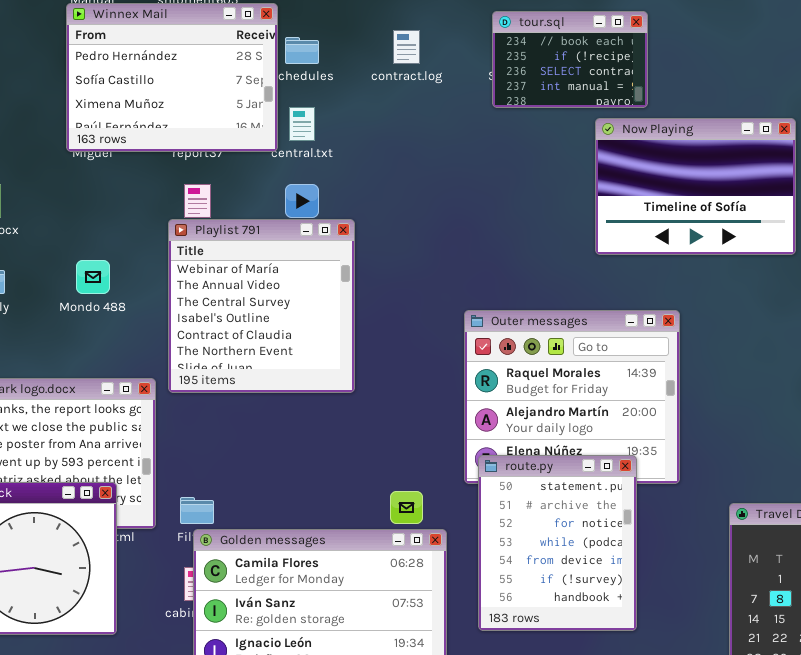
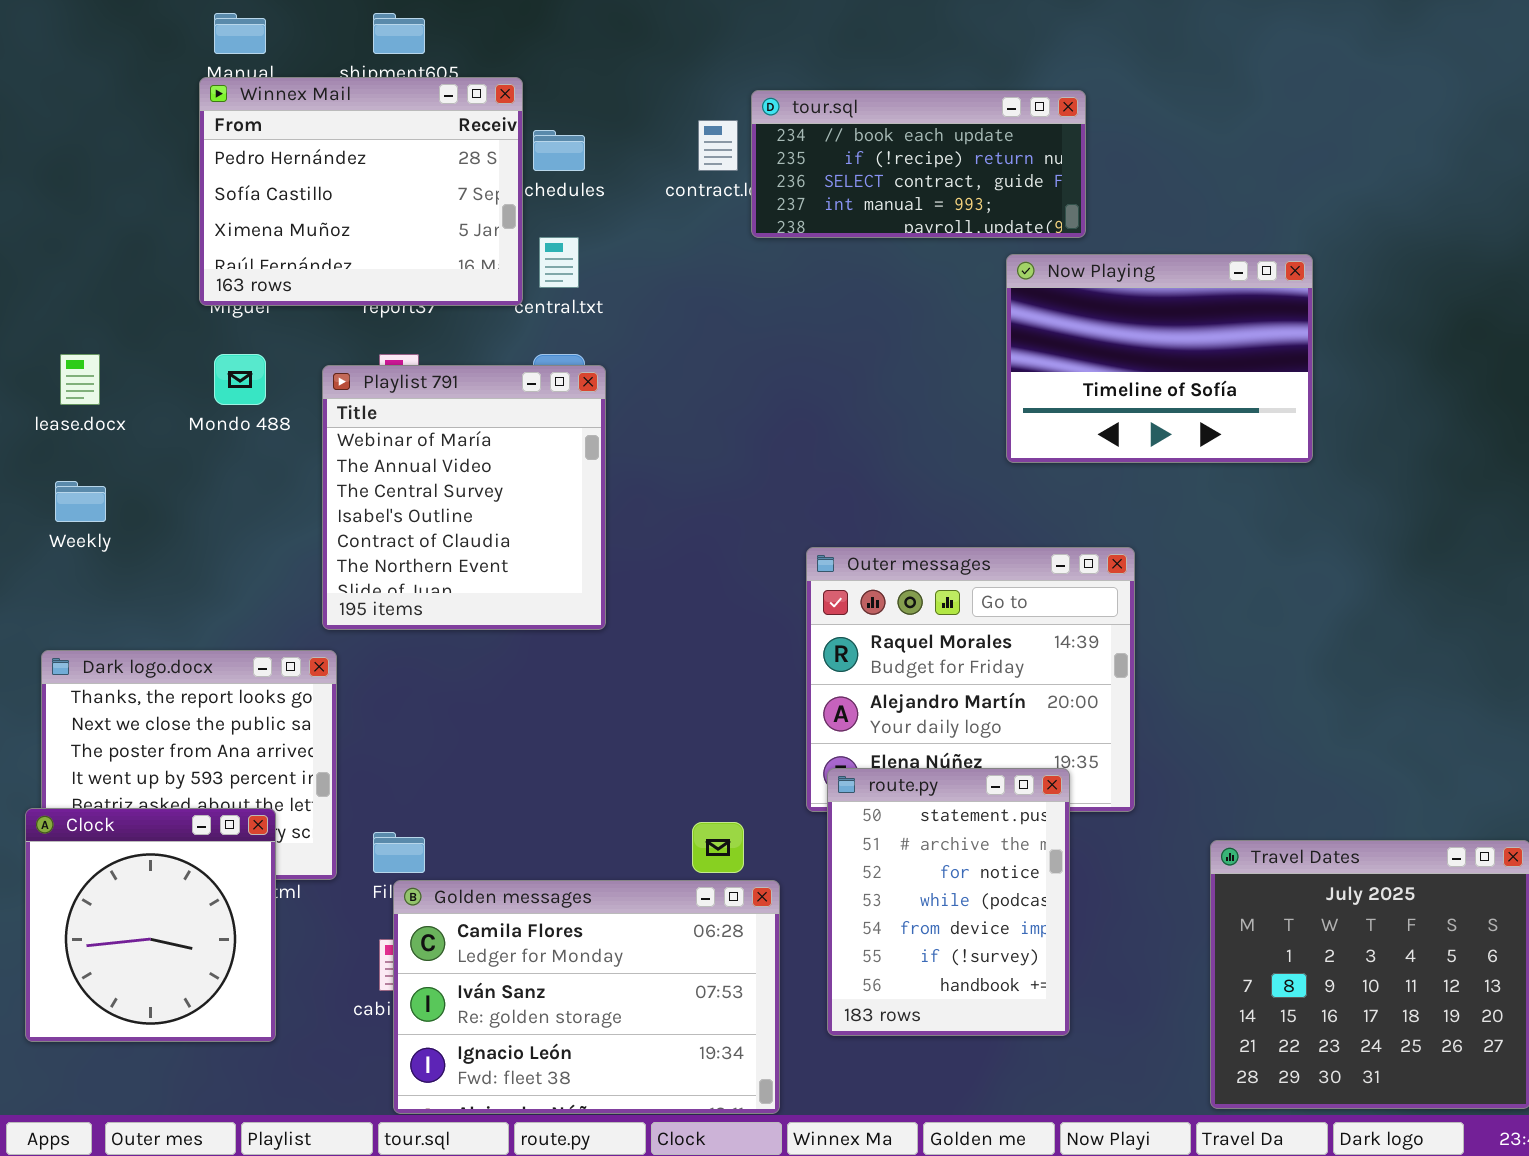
tour.sql: [492,11,648,108] -> [751,90,1086,238], resized
Playlist 791: [168,219,355,393] -> [322,365,606,630], moved
Mondo 488: [76,260,110,294] -> [214,354,266,405], moved

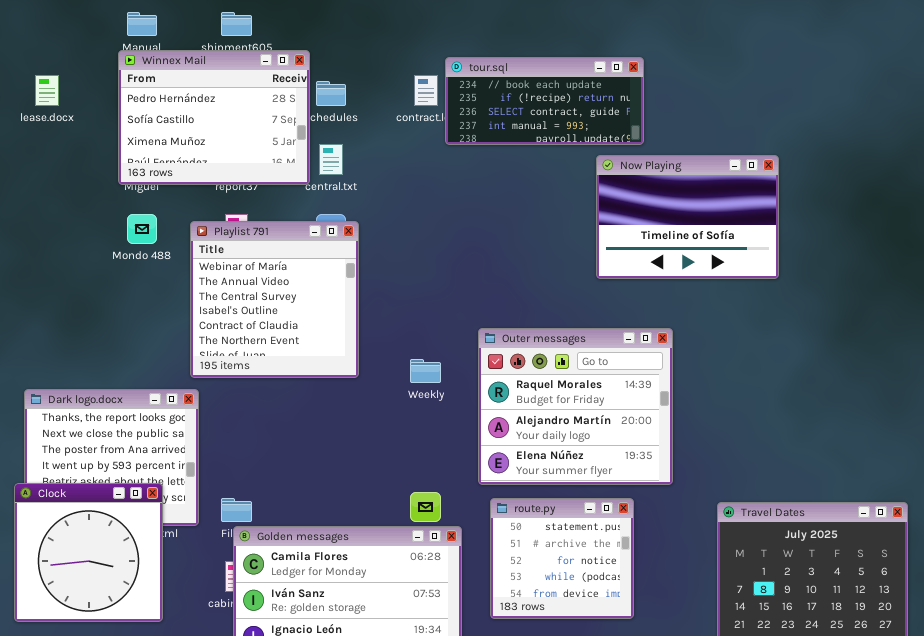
lease.docx: [60,354,100,405] -> [35,75,59,106], moved
Weekly: [55,481,106,522] -> [410,359,441,383], moved
route.py: [827,768,1070,1036] -> [490,498,634,619], resized

